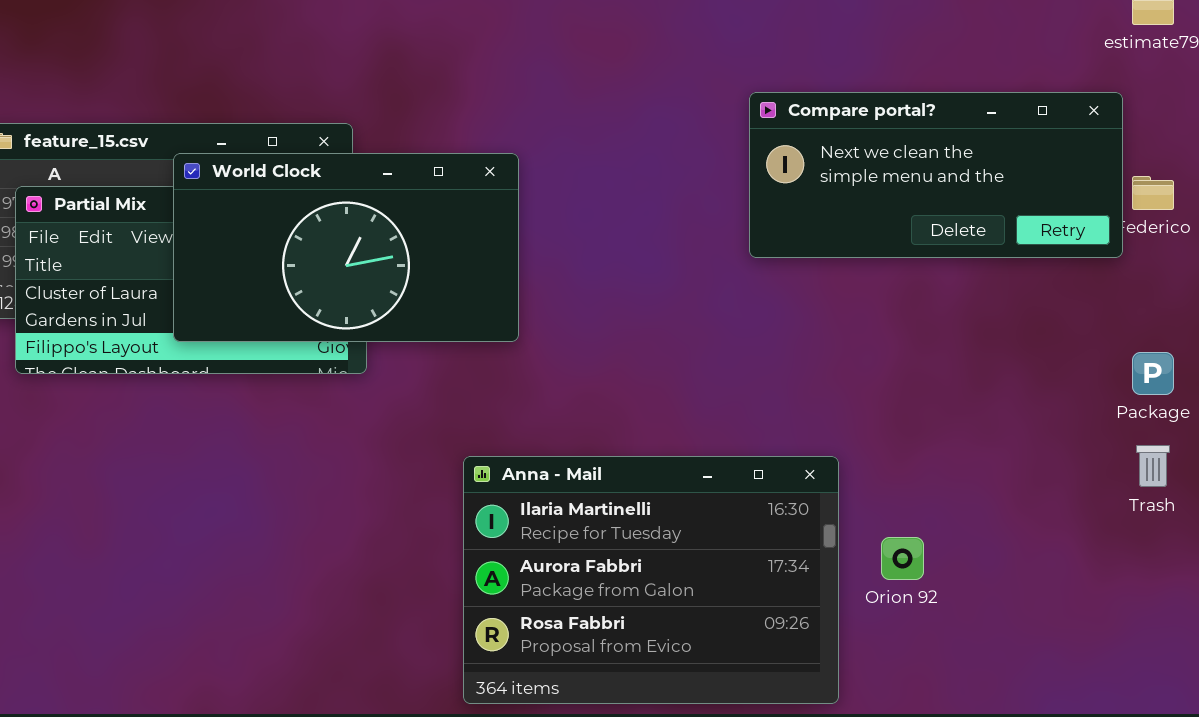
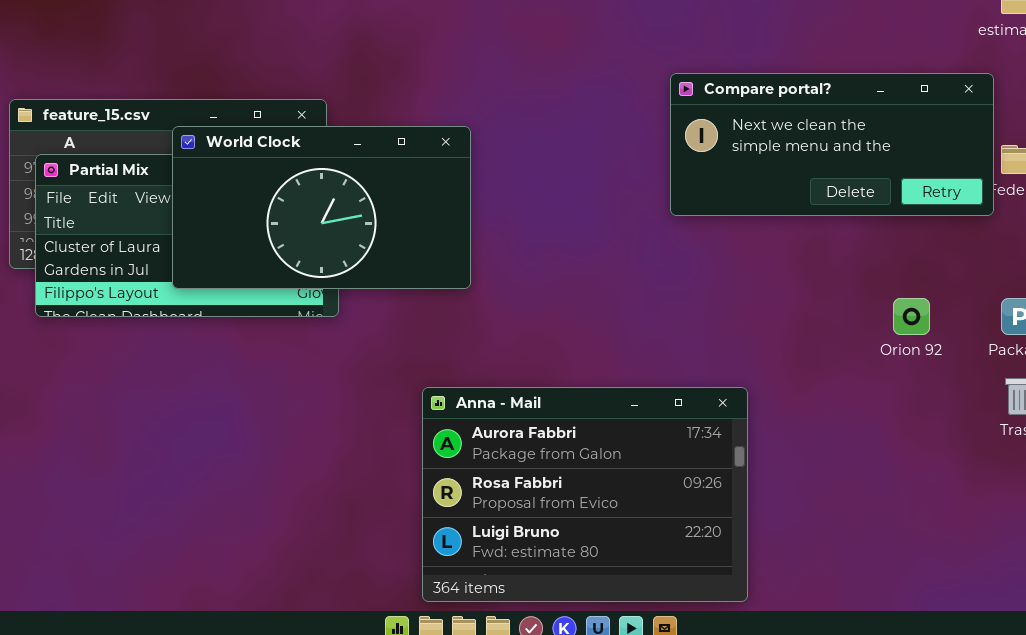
Anna - Mail: [463,456,839,704] -> [422,387,748,602], scrolled down 1 row
Orion 92: [881,537,924,580] -> [893,298,930,335], moved

